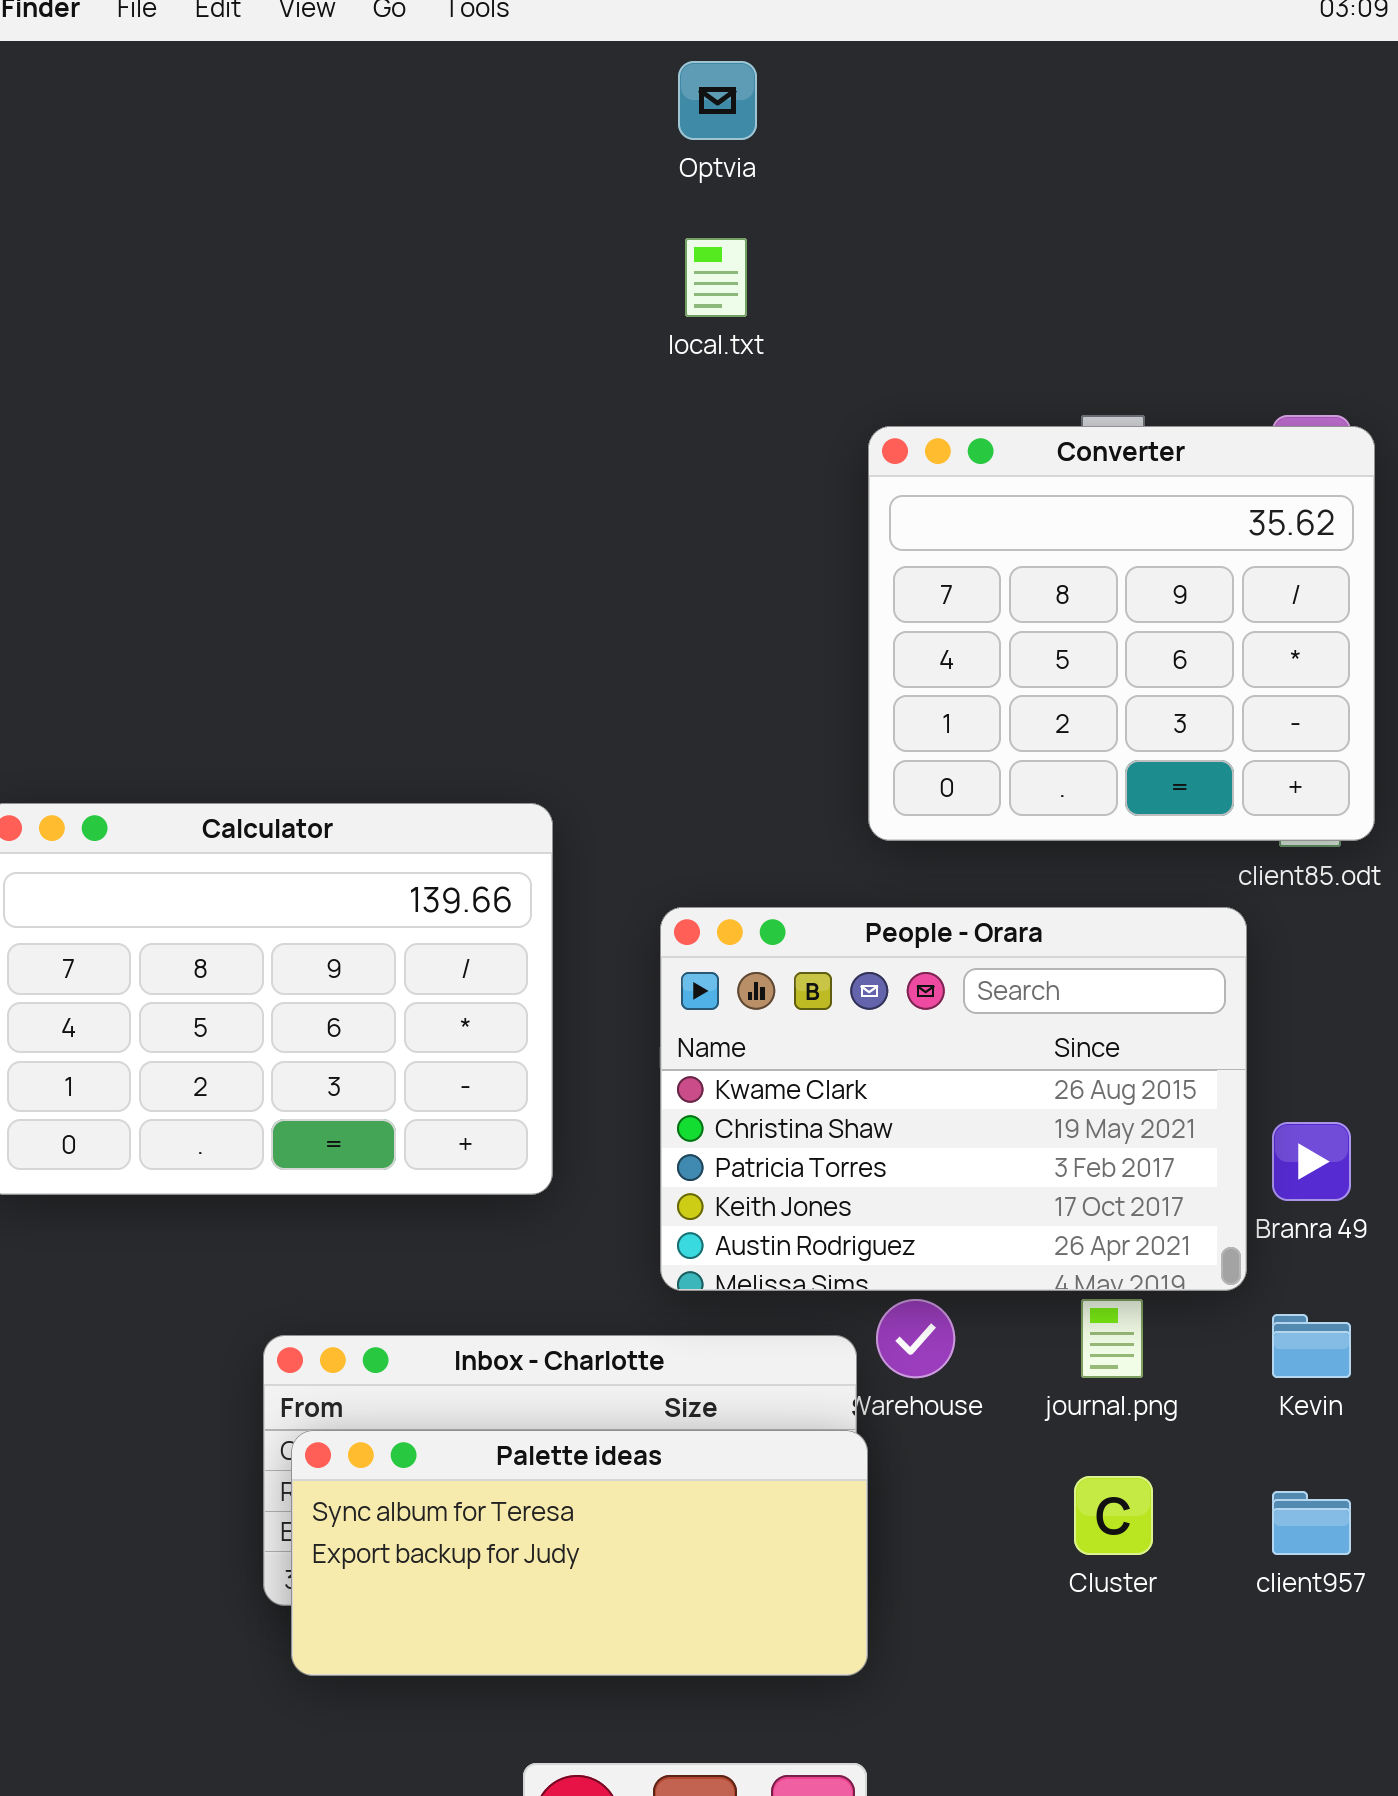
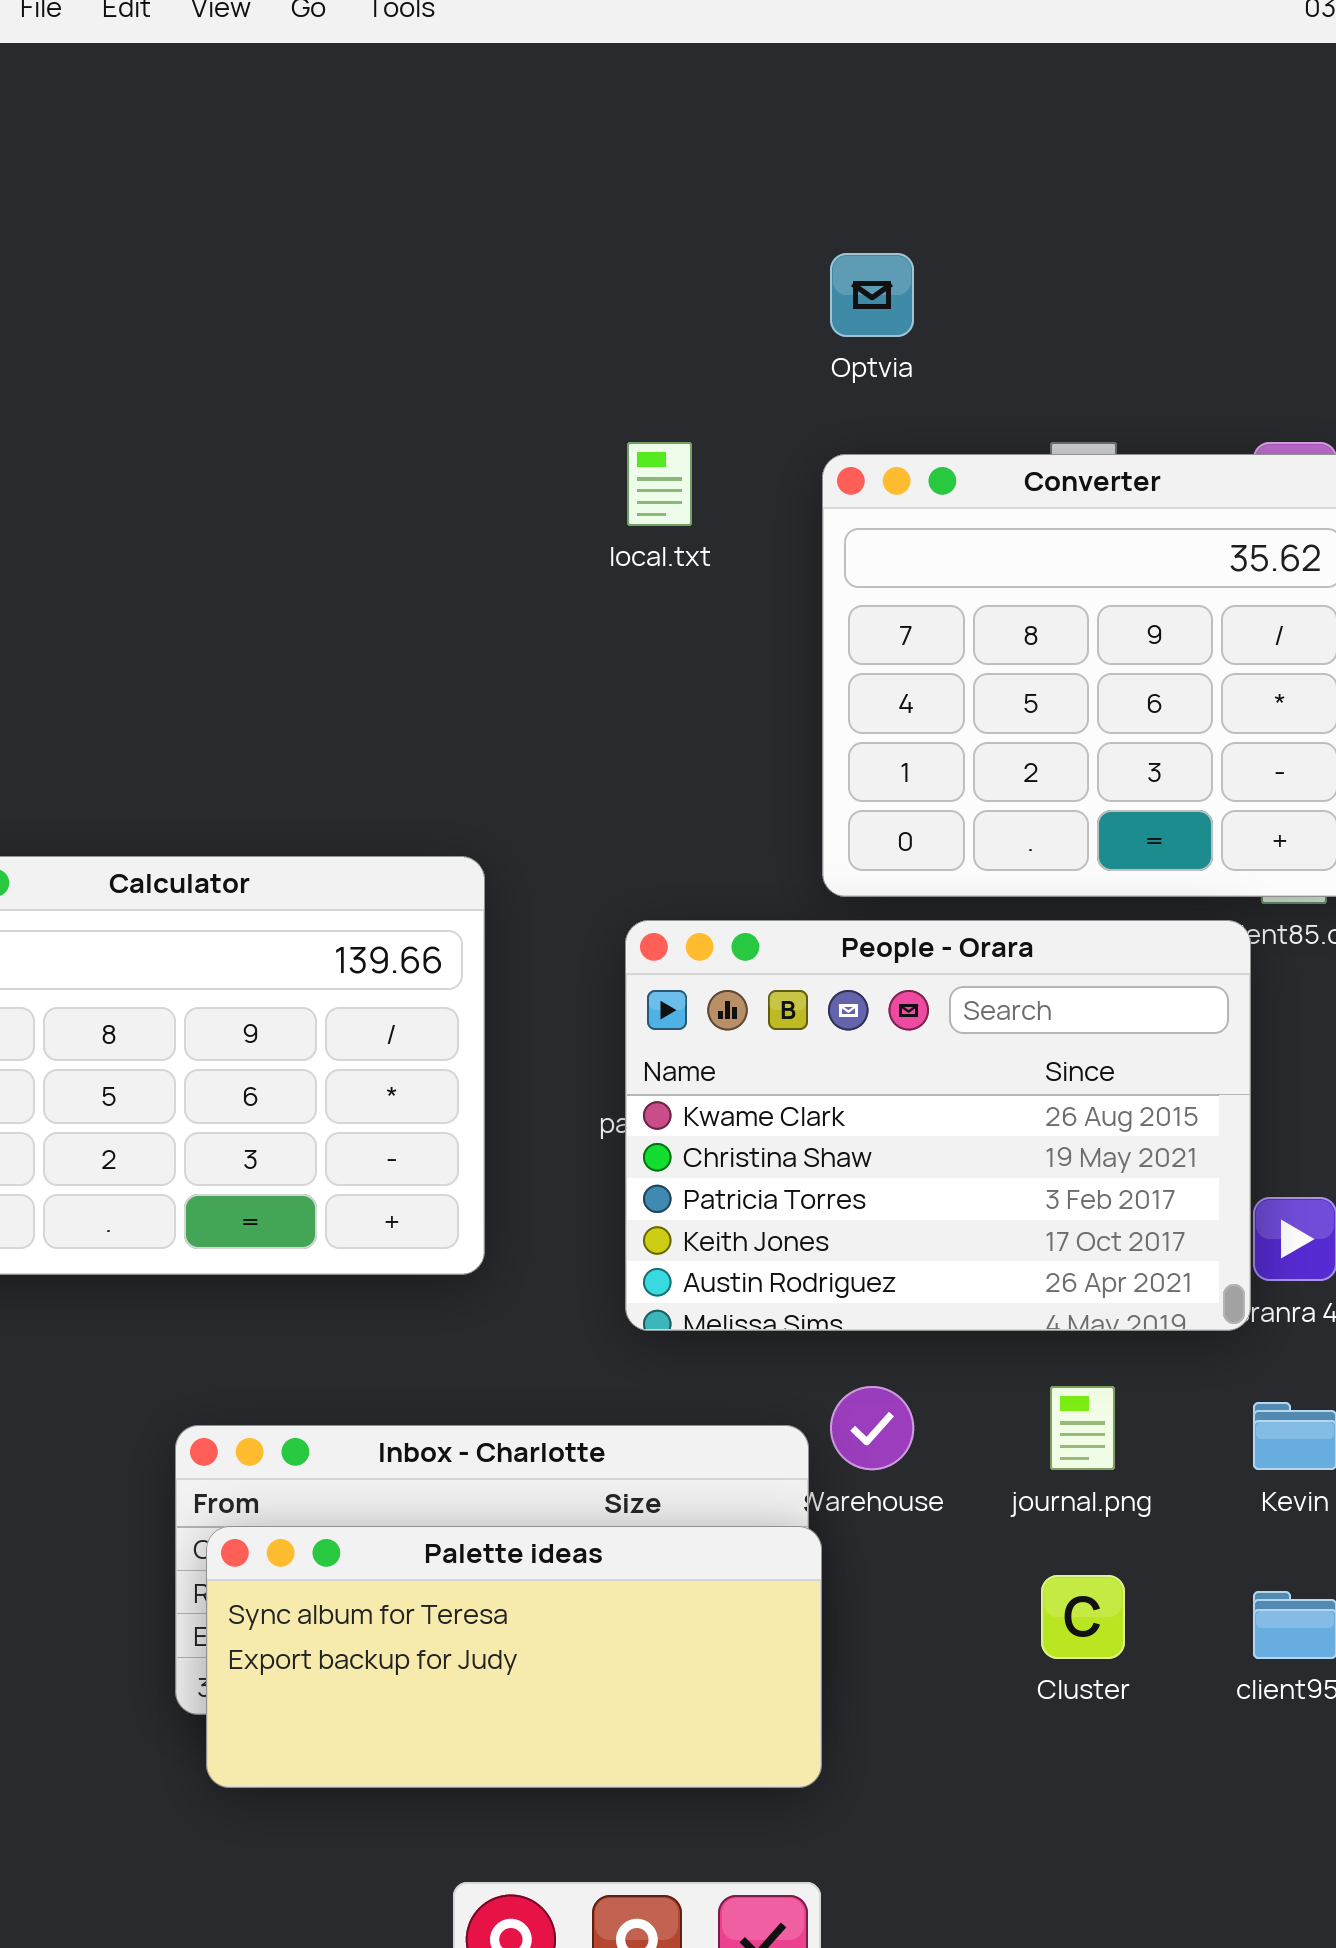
Optvia: [678,61,757,140] -> [830,253,914,337], moved
local.txt: [685,238,747,317] -> [627,442,692,526], moved
People - Orara: [660,907,1247,1291] -> [625,920,1251,1331], moved

